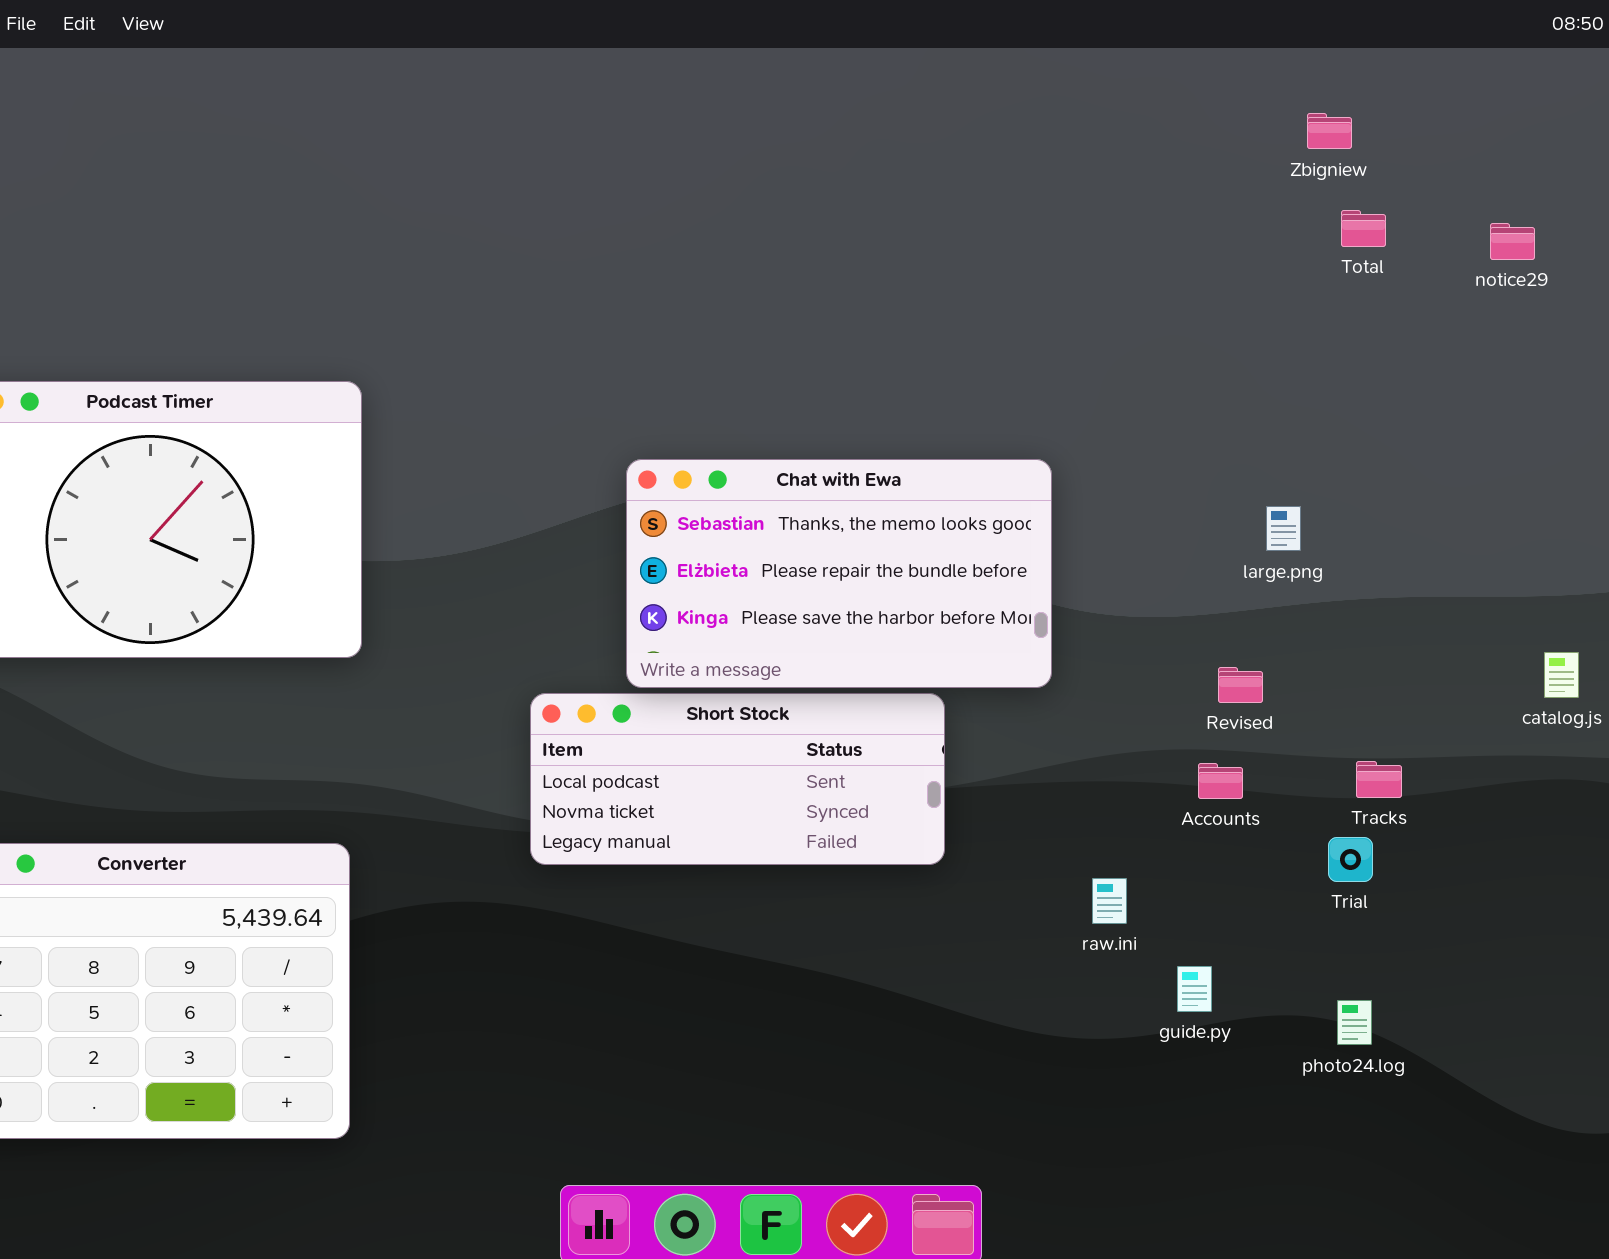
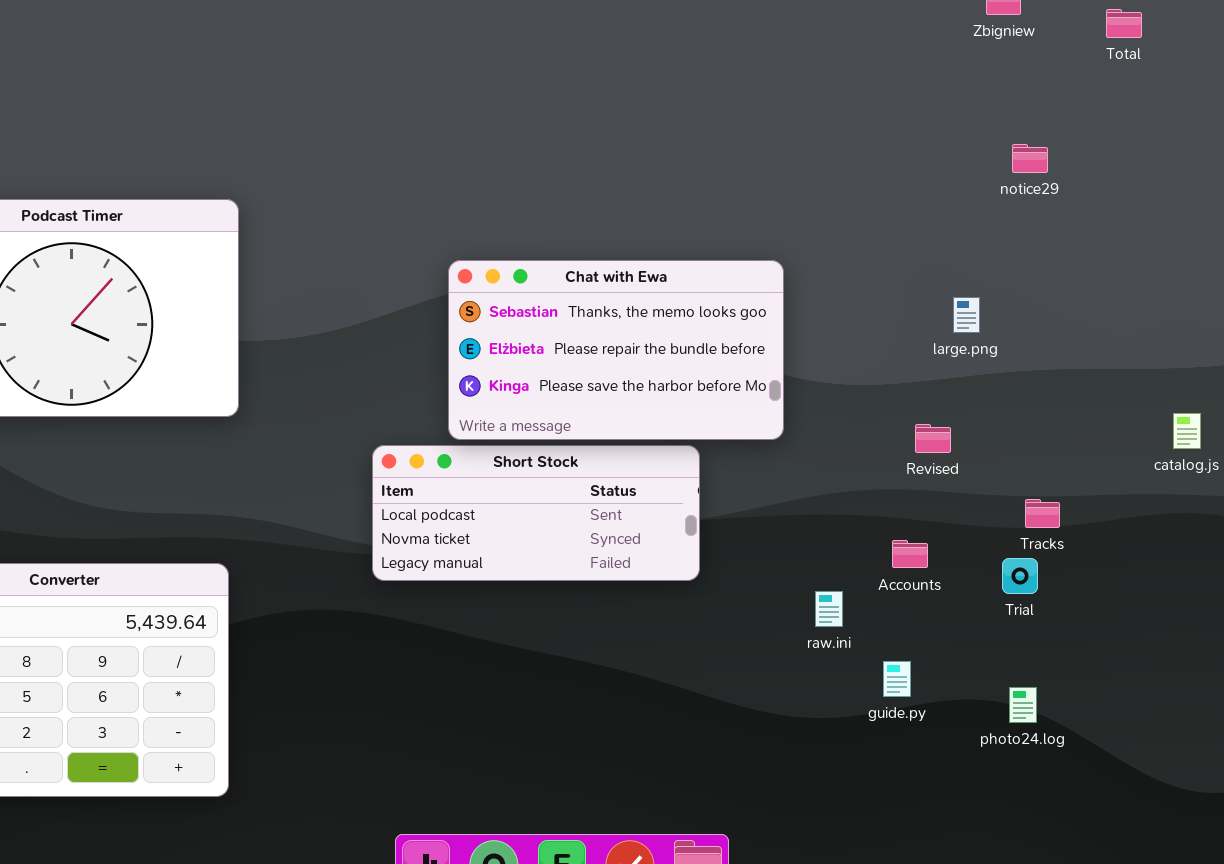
Total: [1341,210,1386,247] -> [1106,9,1142,38], moved
notice29: [1490,223,1535,260] -> [1012,144,1048,173], moved
Accounts: [1198,763,1243,799] -> [892,540,928,568], moved

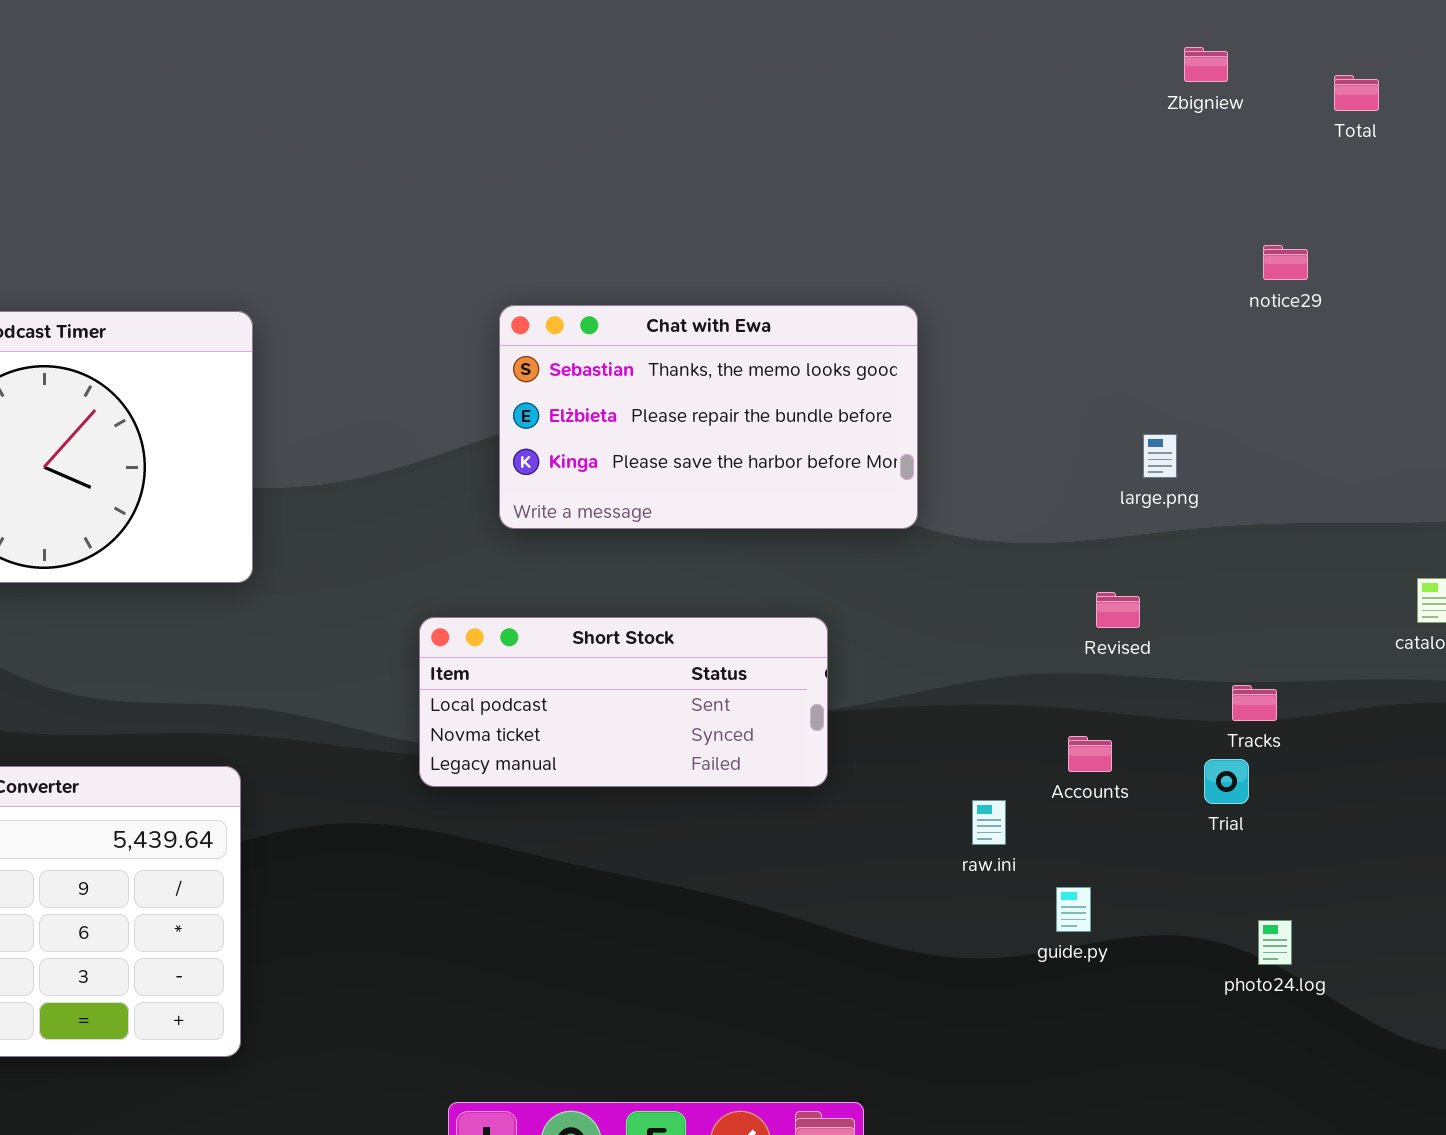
notice29: [1012,144,1048,173] -> [1263,245,1308,280], moved
Chat with Ewa: [448,260,784,440] -> [499,305,918,529], moved
photo24.log: [1009,687,1037,723] -> [1258,920,1292,965], moved

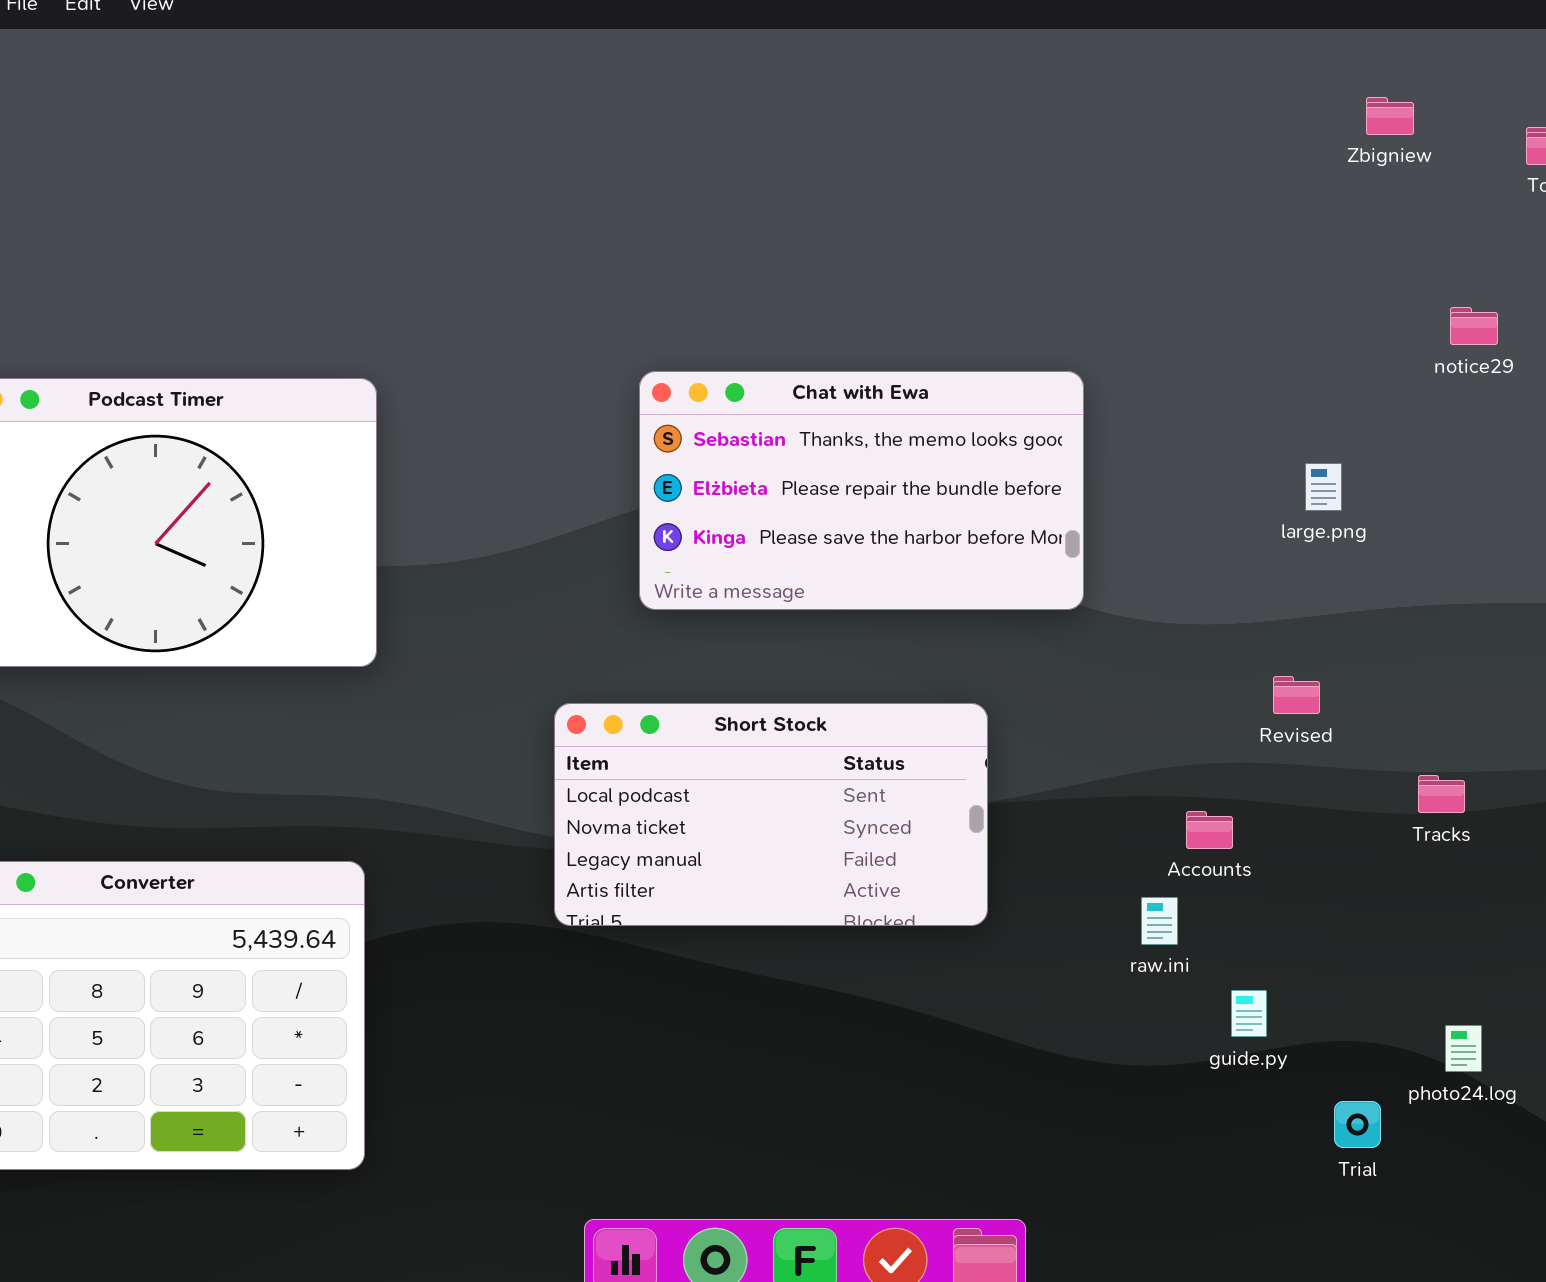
large.png: [1143,434,1177,478] -> [1305,463,1342,511], moved
Short Stock: [419,617,828,787] -> [554,703,988,926], resized
Accounts: [1068,736,1112,772] -> [1186,811,1233,849], moved
Trial: [1204,759,1249,804] -> [1334,1101,1381,1148], moved

